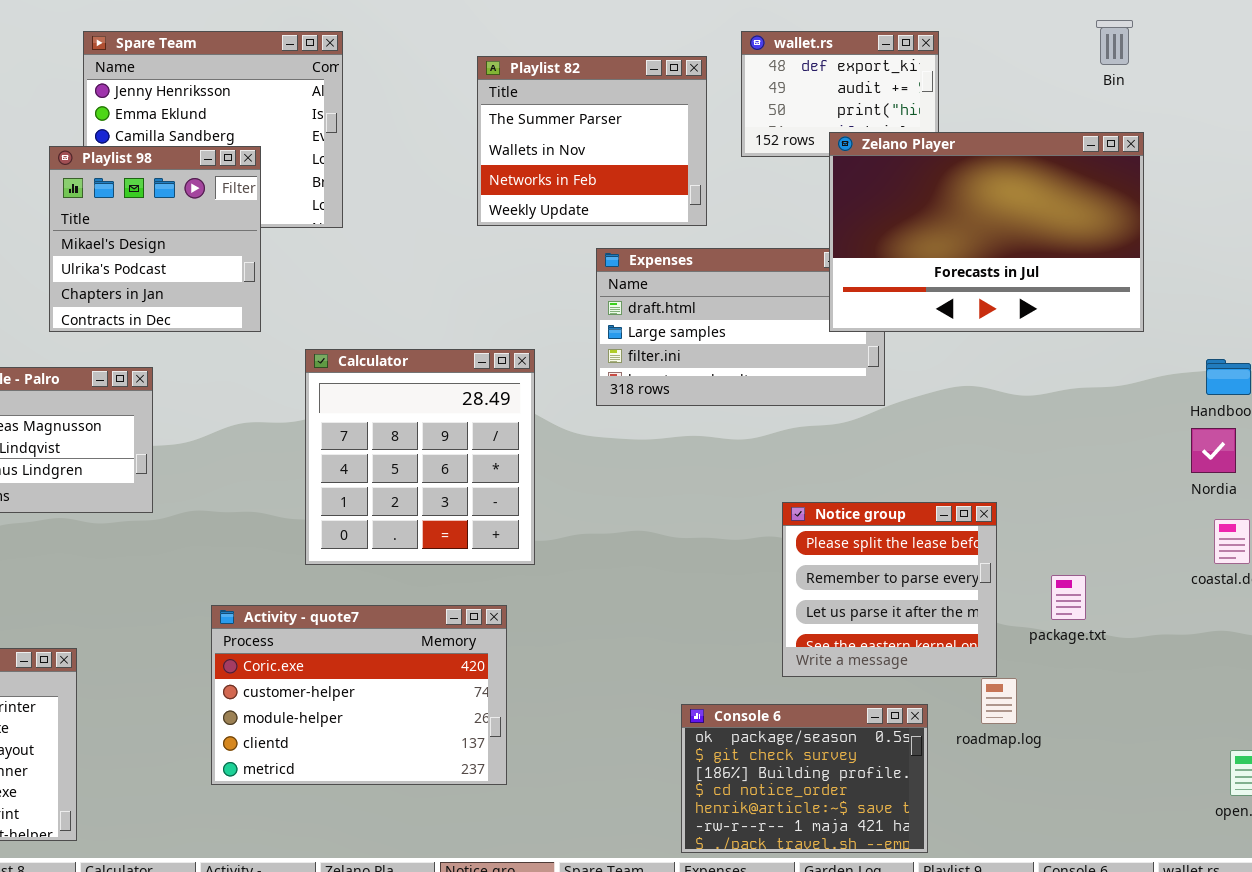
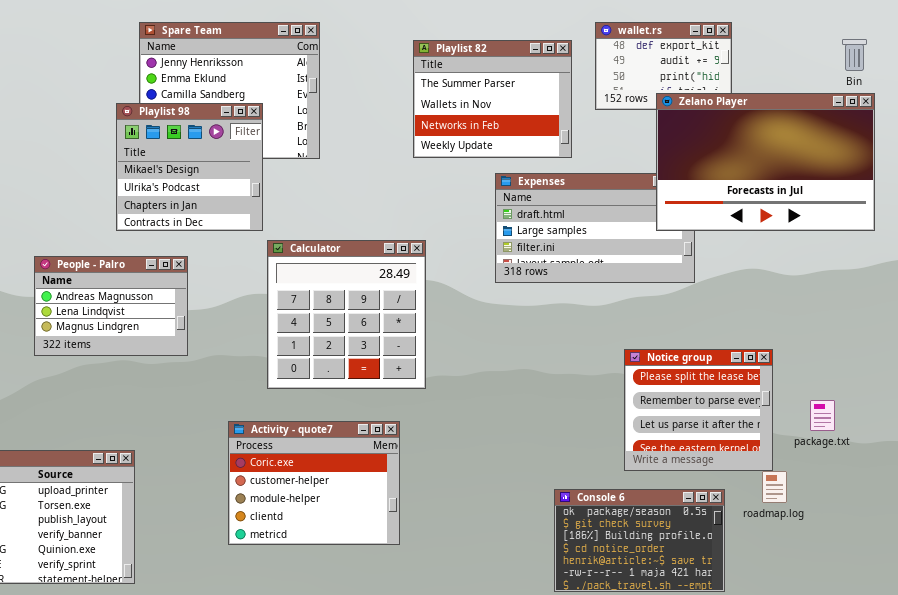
Bin: [1096,20,1133,65] -> [842,39,867,71], moved
Calculator: [305,349,535,565] -> [267,240,426,389], moved
Activity - quote7: [211,605,507,785] -> [228,421,400,545], resized

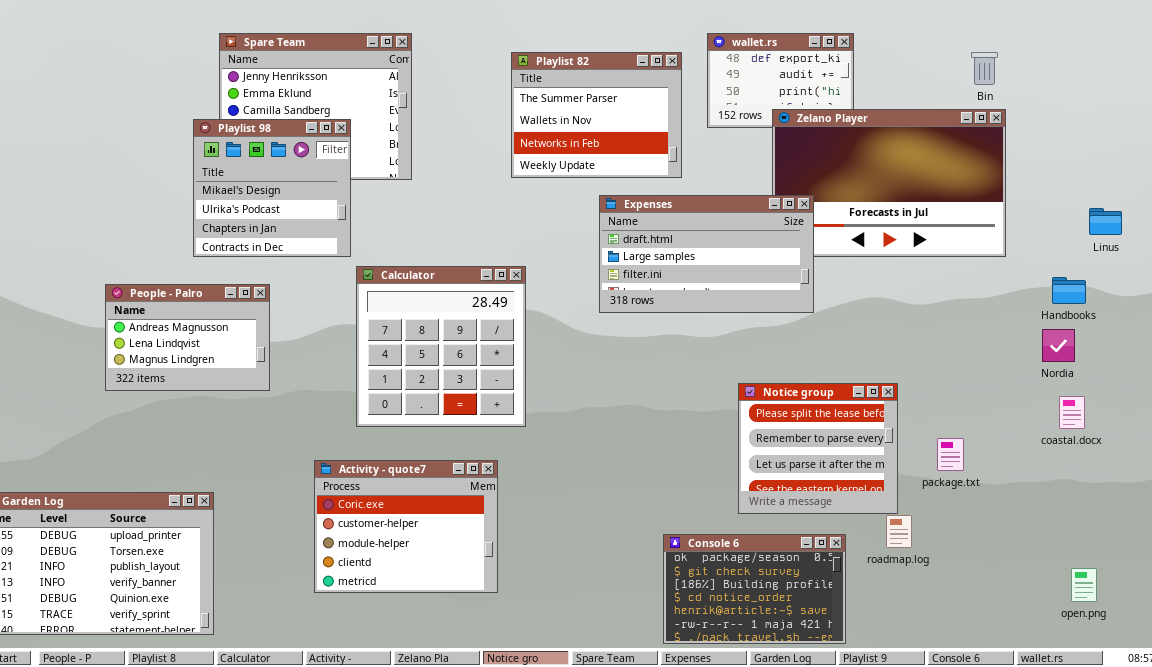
Expenses: [495,173,695,283] -> [599,195,814,313], raised

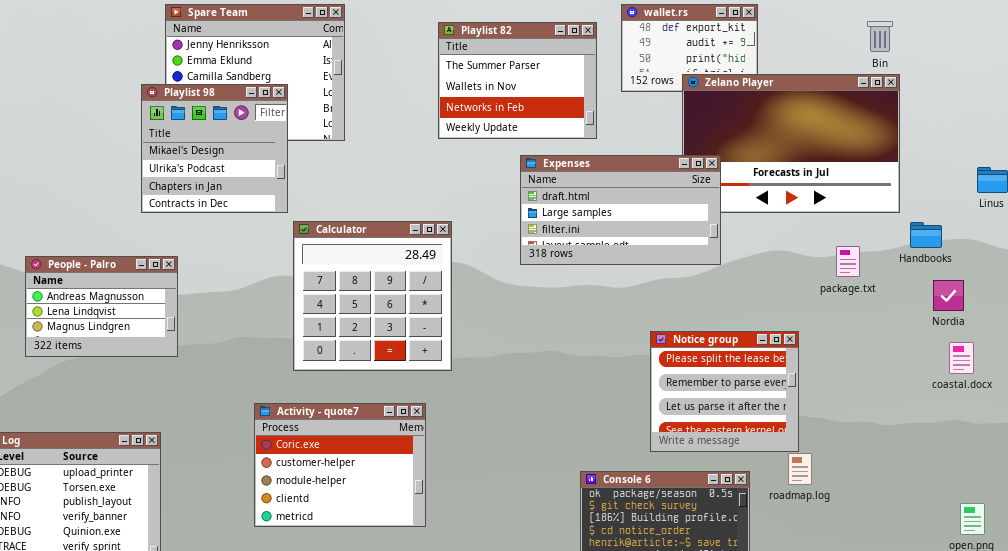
Handbooks: [1052,277,1086,304] -> [910,222,942,248], moved
People - Palro: [105,284,270,391] -> [25,256,178,357], moved
package.txt: [937,438,964,471] -> [836,246,860,277], moved

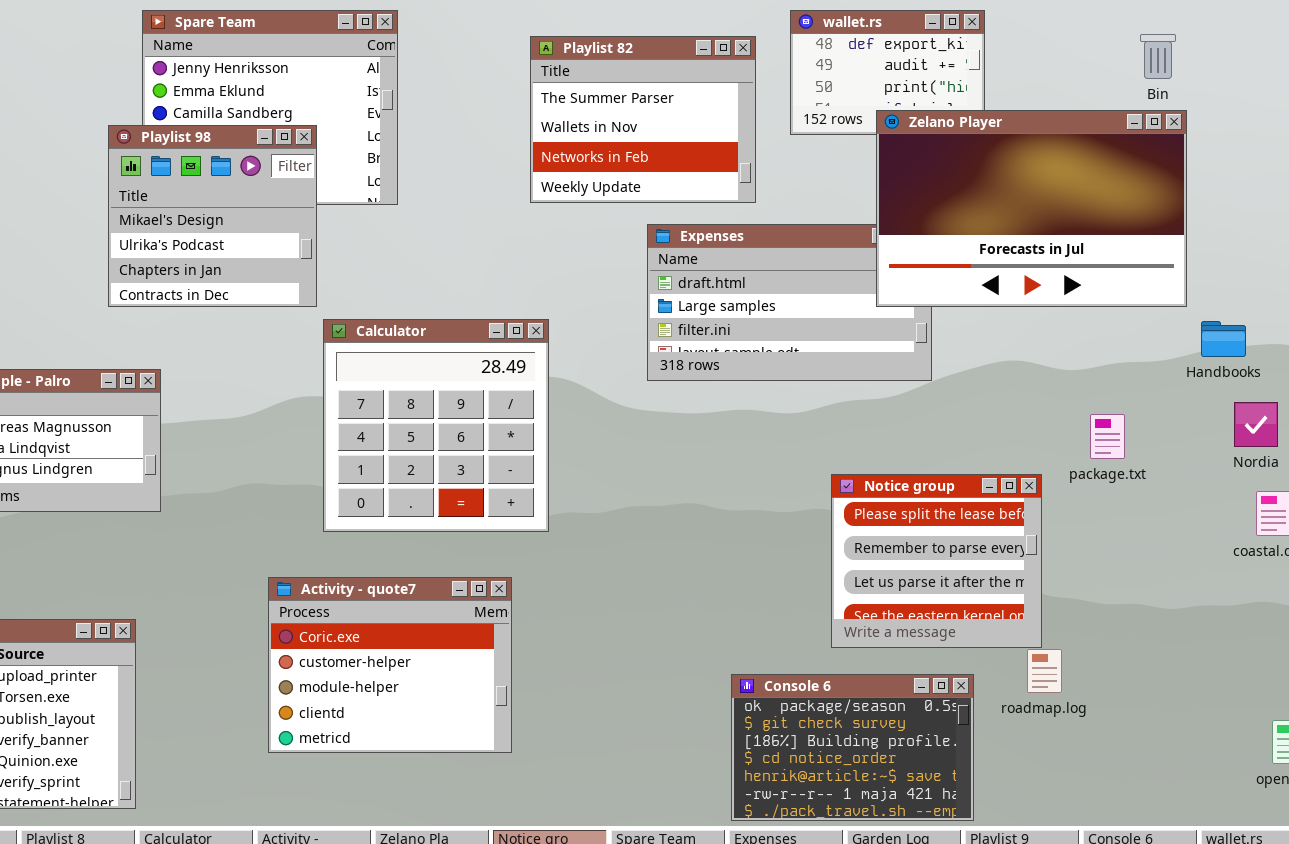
Zelano Player: [682,74,900,213] -> [876,110,1187,307], raised
package.txt: [836,246,860,277] -> [1090,414,1125,459], moved

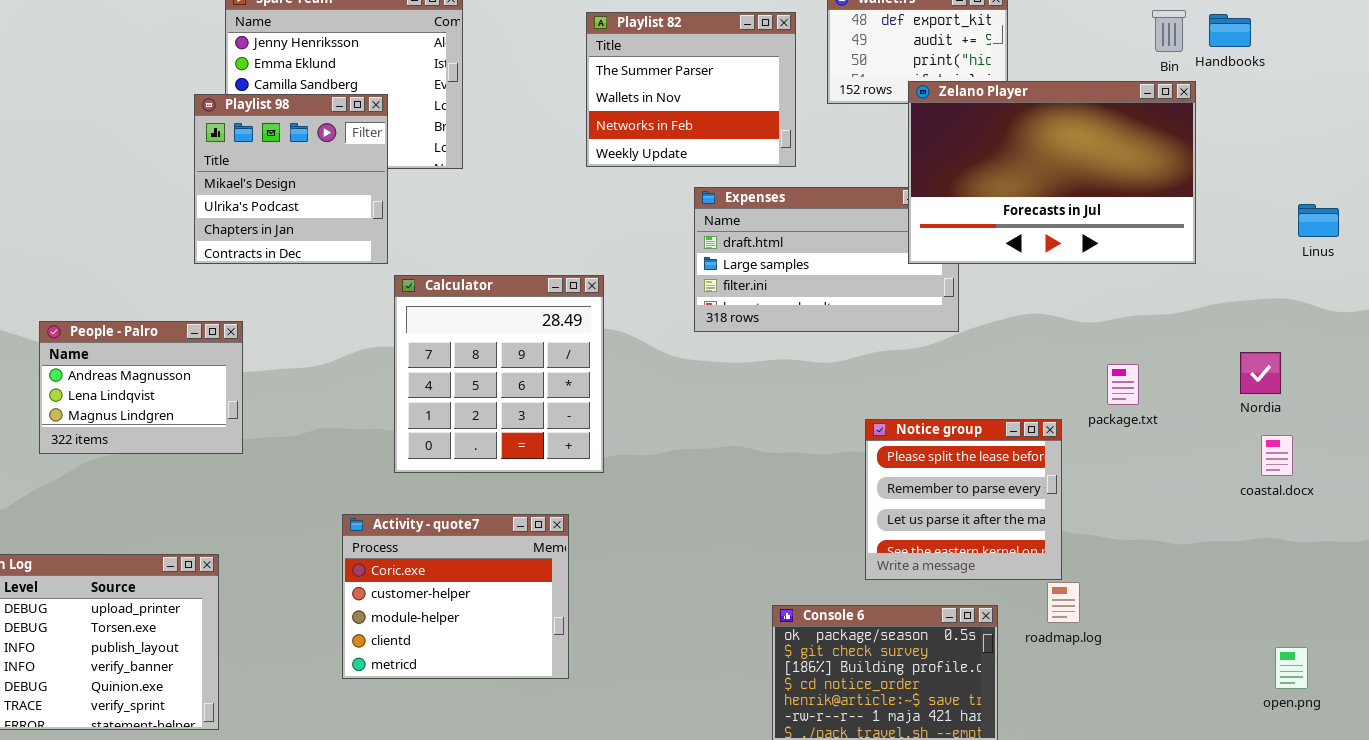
Handbooks: [1201,321,1246,357] -> [1209,14,1251,47], moved

